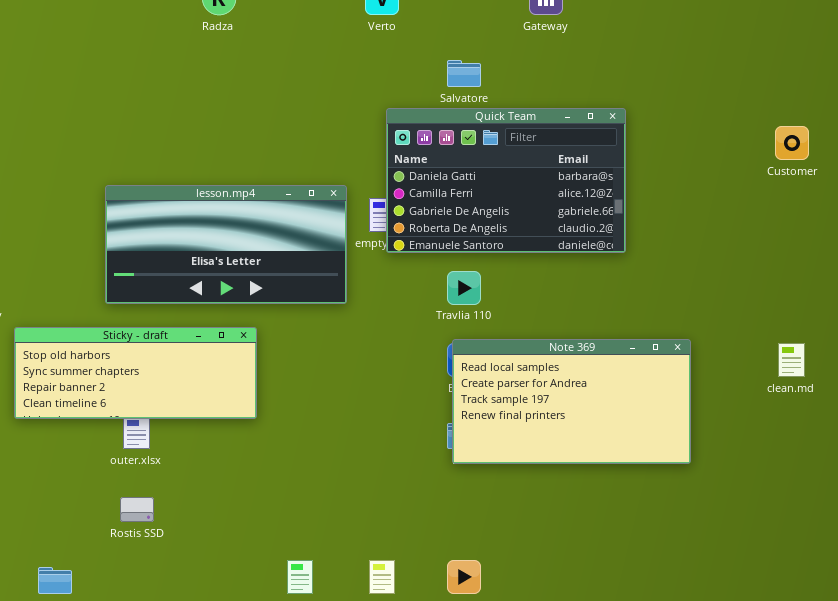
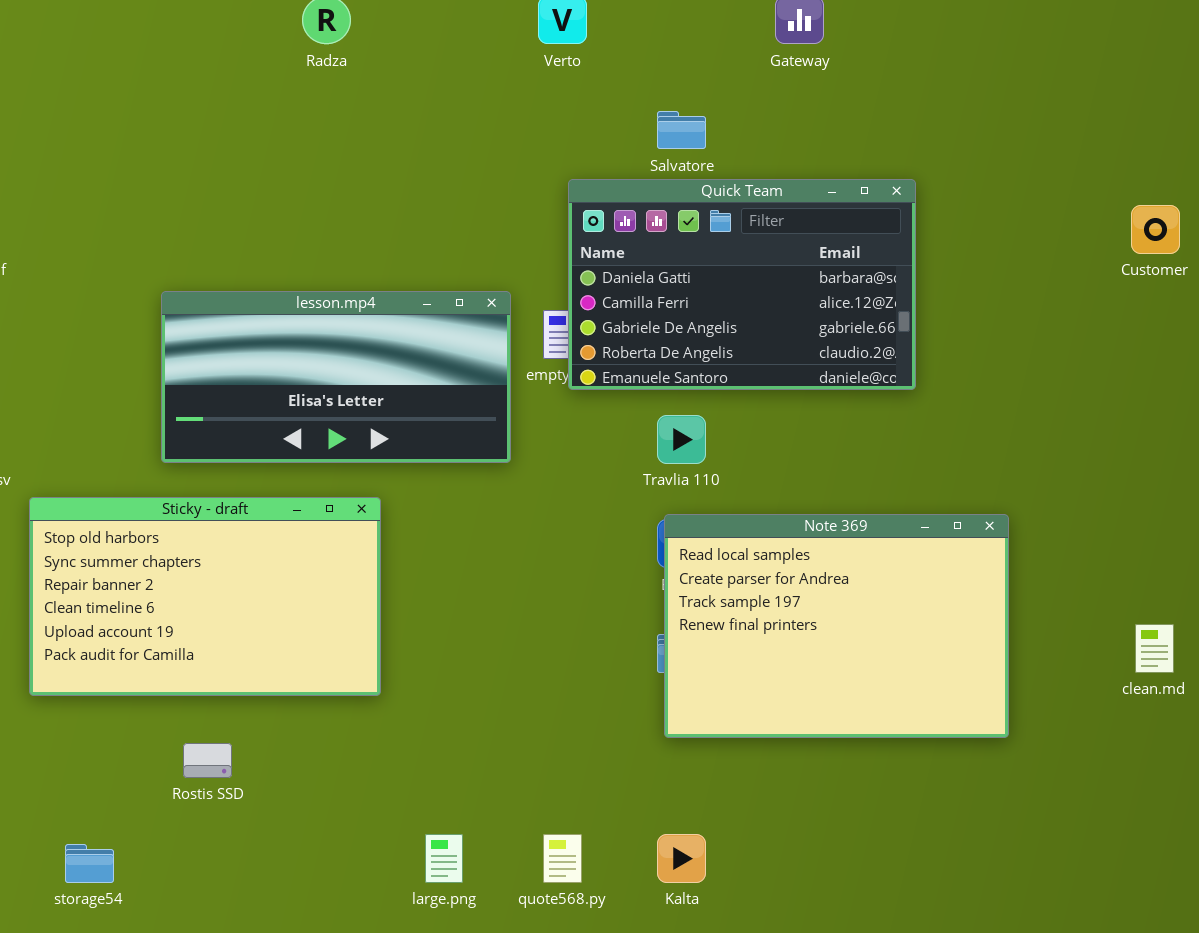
Sticky - draft: [14,327,257,419] -> [29,497,381,696], resized
Note 369: [452,339,691,464] -> [664,514,1009,738], resized
clean.md: [778,343,805,377] -> [1135,624,1174,673], moved

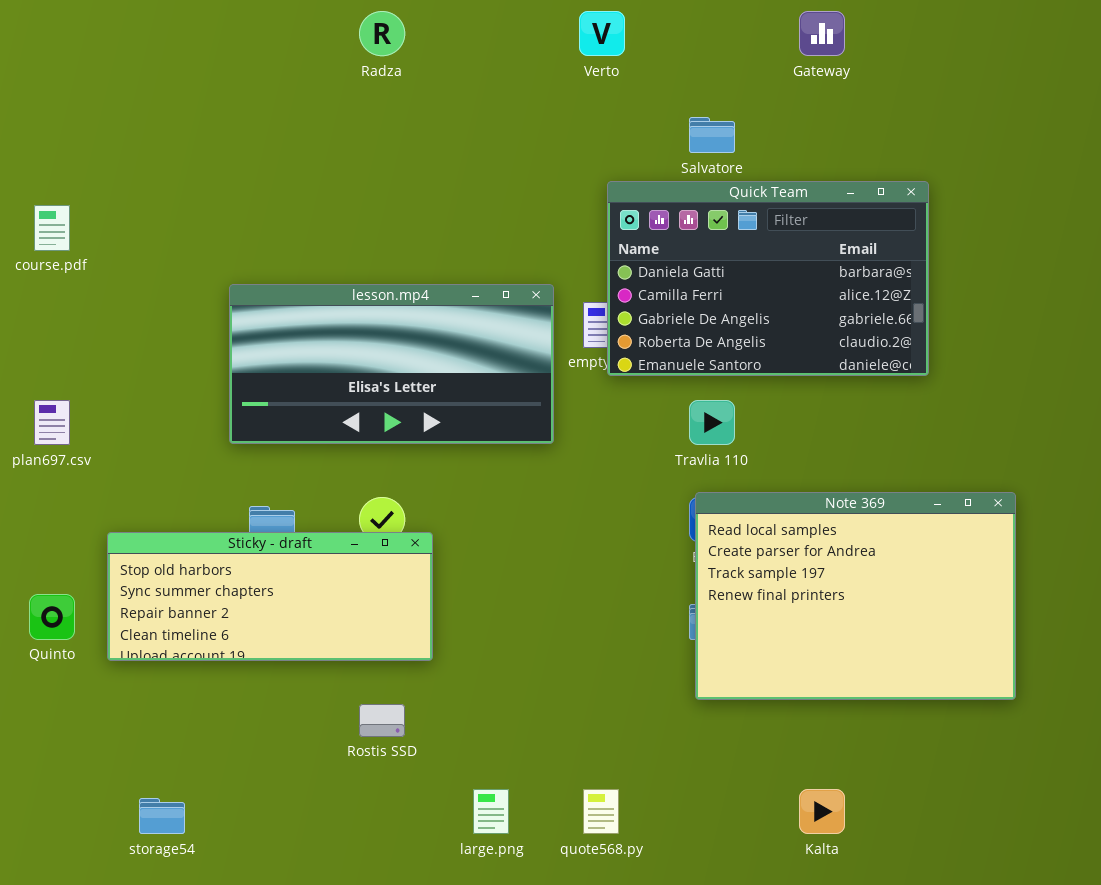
Sticky - draft: [29,497,381,696] -> [107,532,433,661], resized
Rostis SSD: [183,743,232,778] -> [359,704,405,737], moved
Kalta: [657,834,706,883] -> [799,789,845,834], moved

